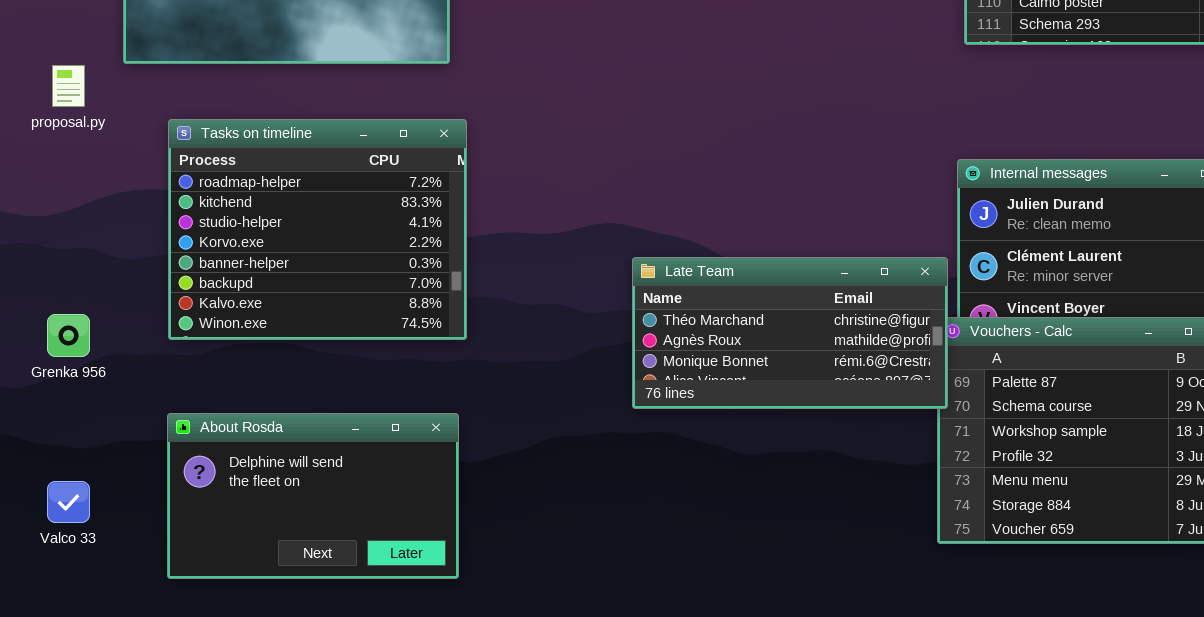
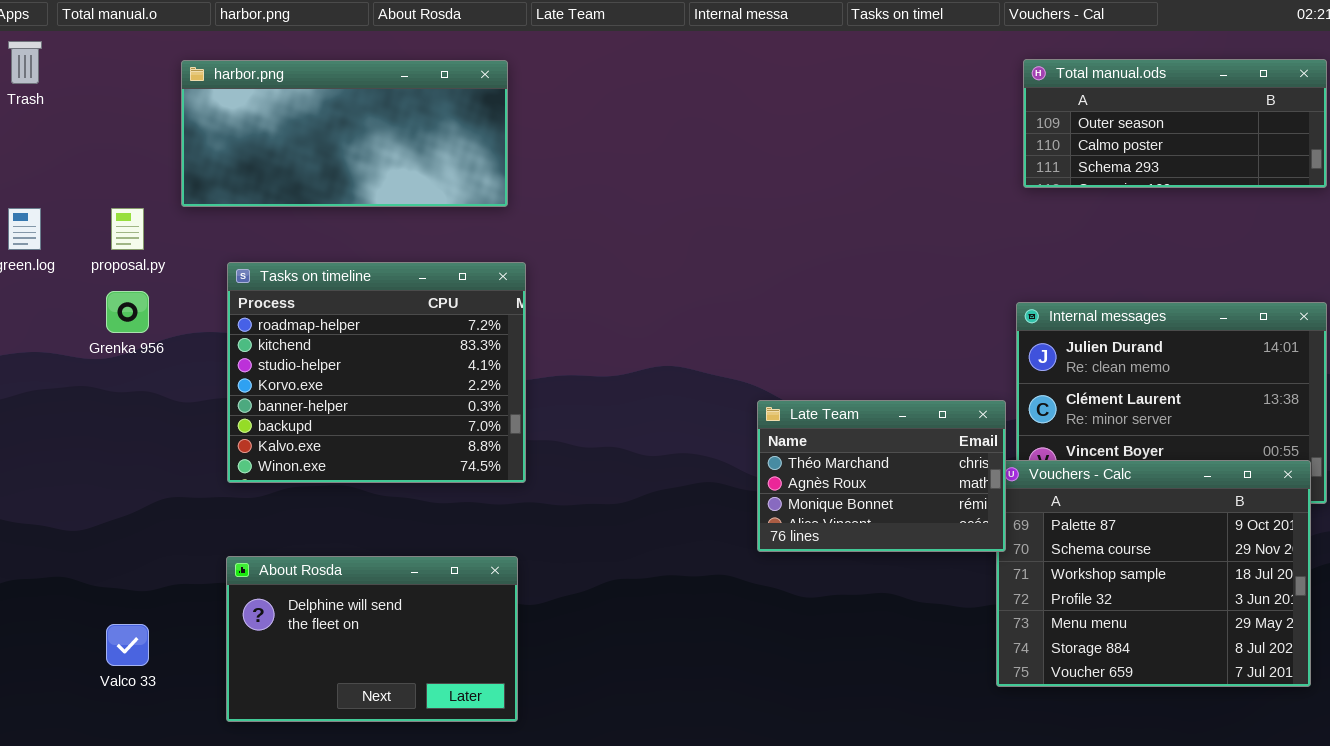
Late Team: [632,257,948,409] -> [757,400,1006,552], resized
Grenka 956: [47,314,90,357] -> [106,291,149,333], moved

